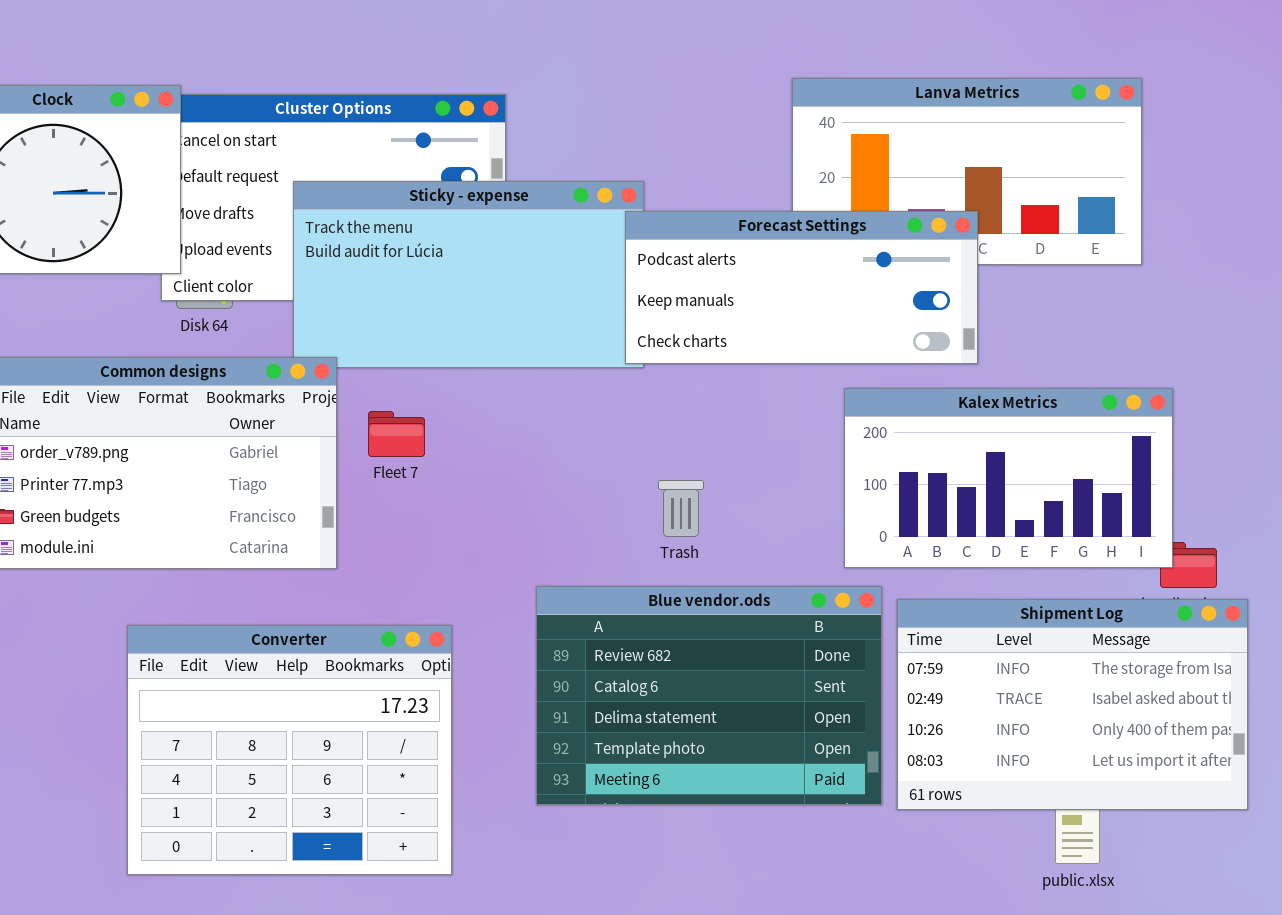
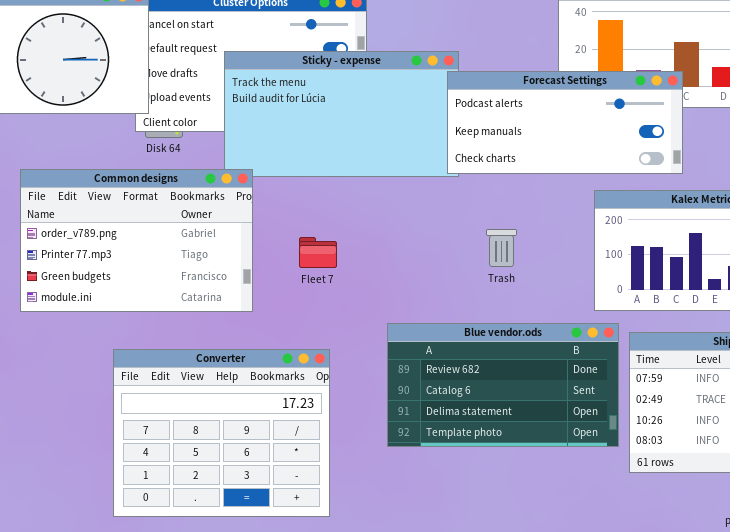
Fleet 7: [368,411,425,457] -> [299,237,337,268], moved
Trash: [658,480,704,537] -> [486,229,517,267], moved
Blue vendor.ods: [536,586,882,805] -> [387,323,619,447], resized

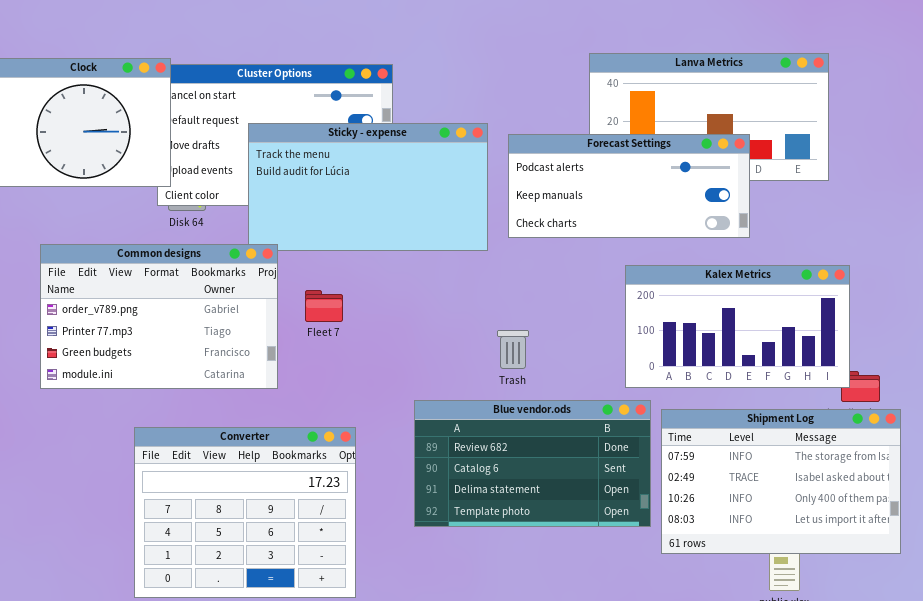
Forecast Settings: [447,71,683,174] -> [508,134,750,238], moved
Trash: [486,229,517,267] -> [497,330,529,369], moved
Fleet 7: [299,237,337,268] -> [305,290,343,322], moved

